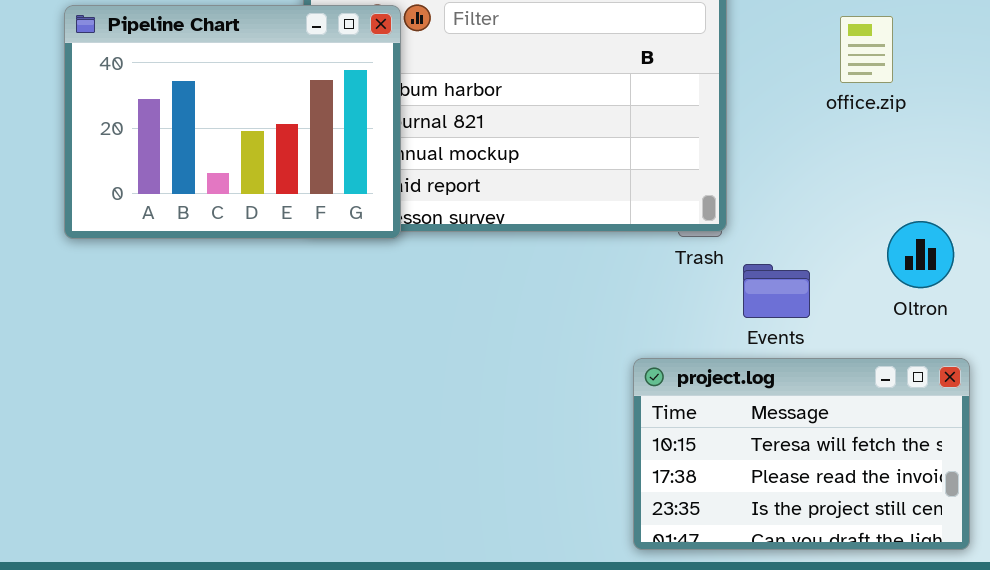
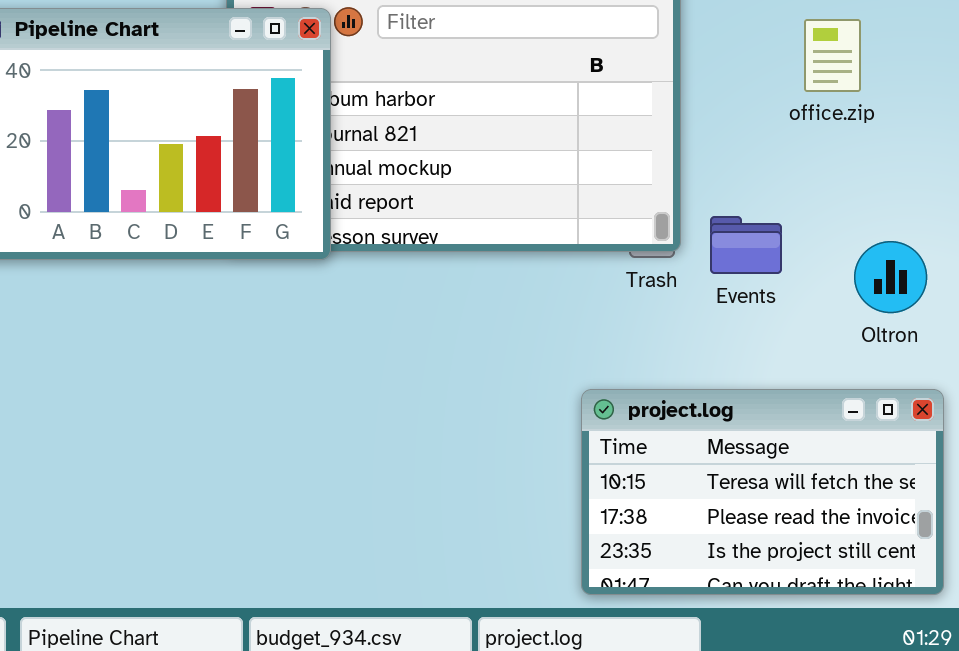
Events: [743,264,810,318] -> [710,216,782,274], moved

